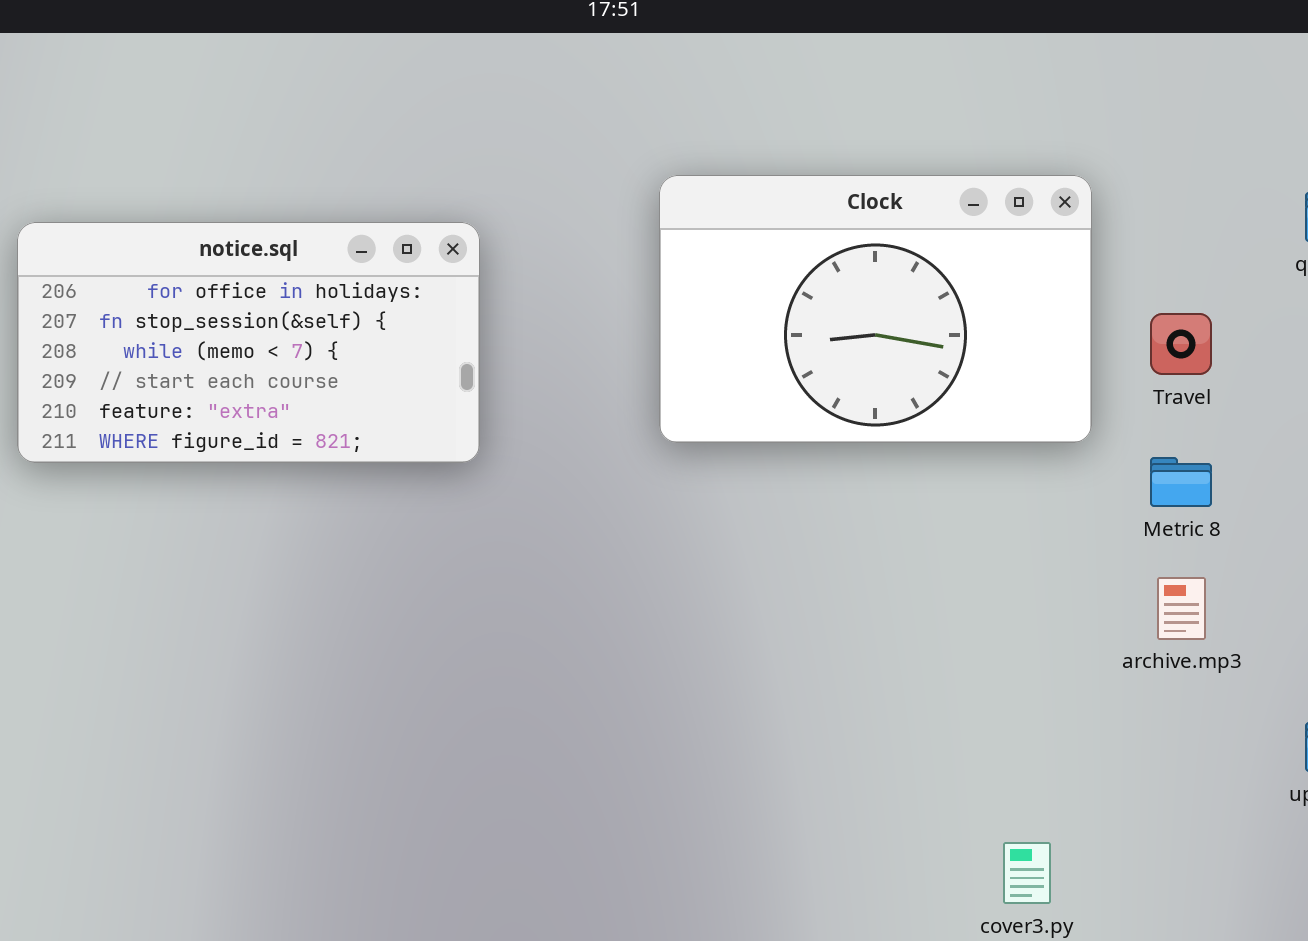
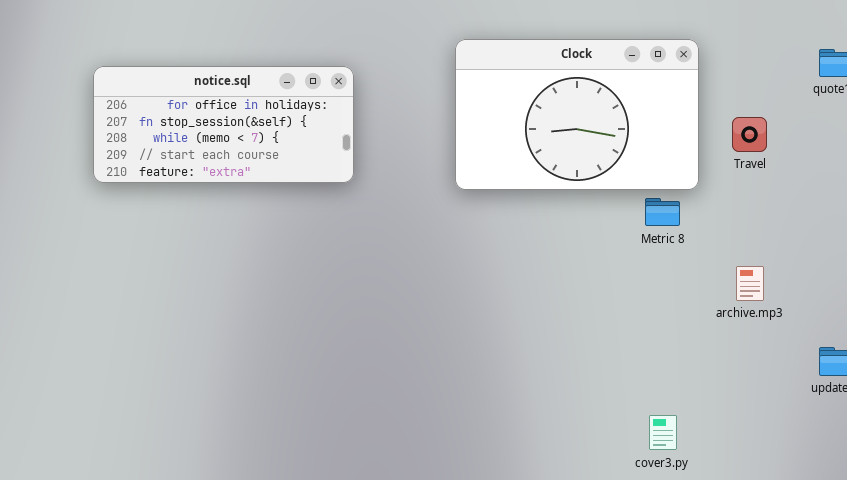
notice.sql: [17,222,480,463] -> [93,66,354,183], resized
Metric 8: [1150,457,1212,507] -> [645,198,680,226], moved

